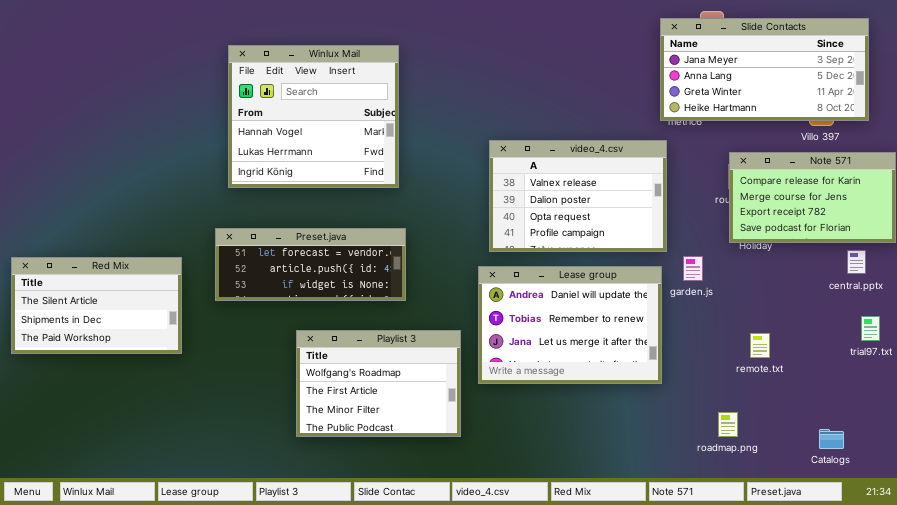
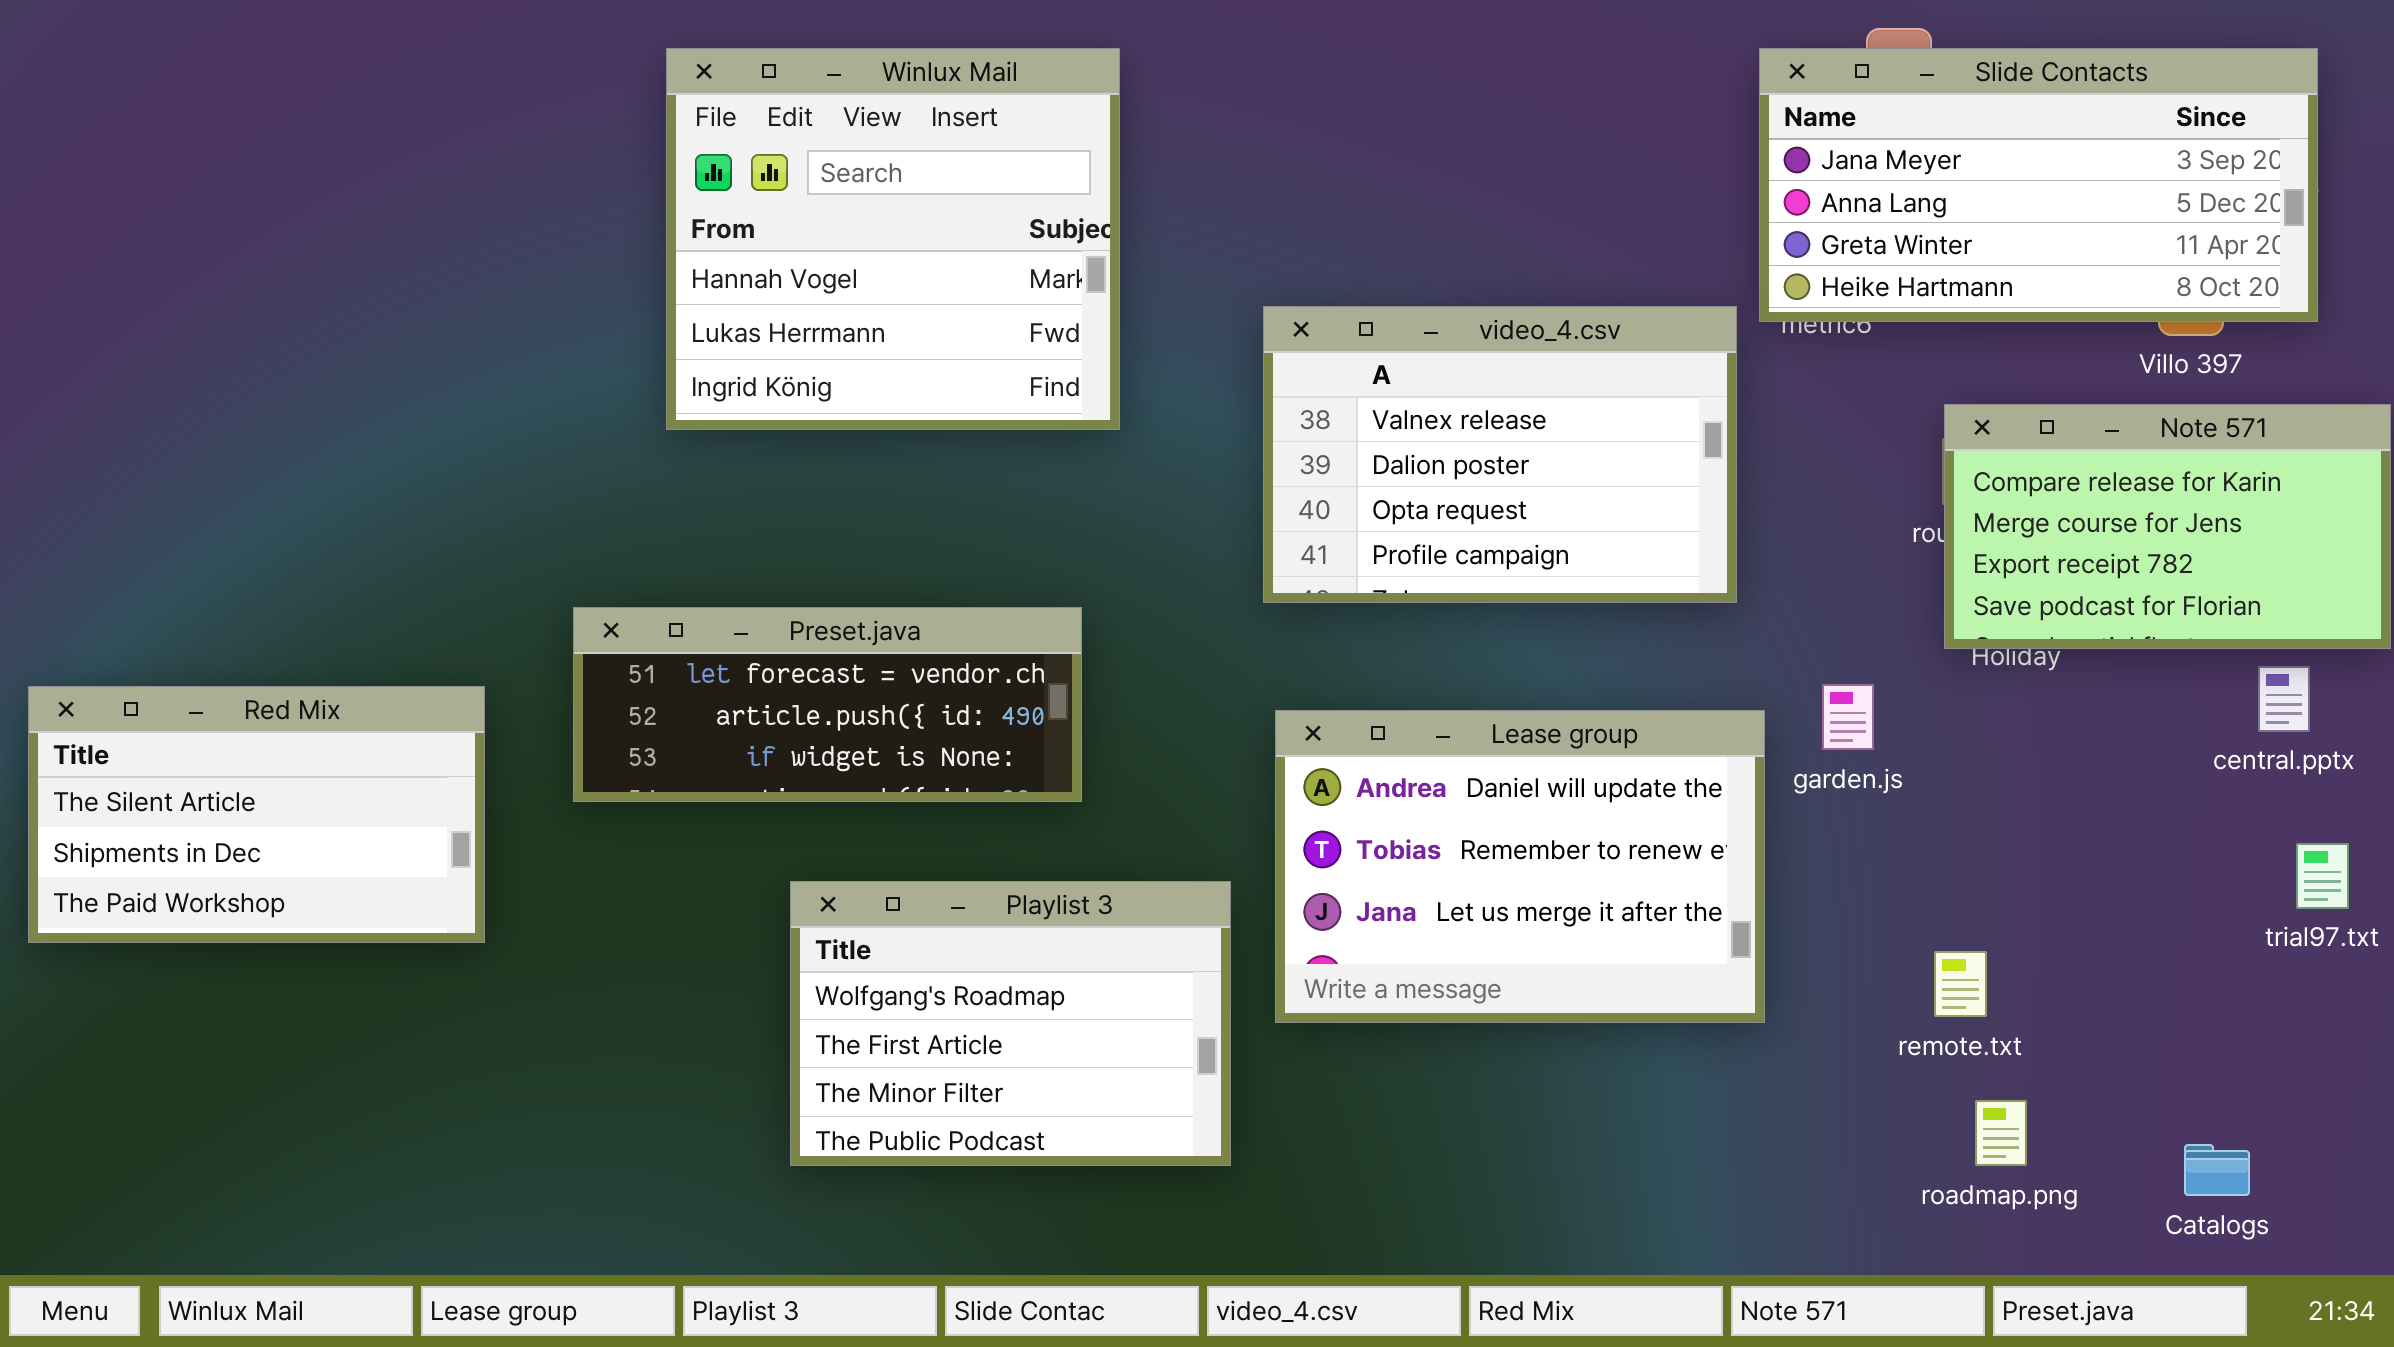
Winlux Mail: [228,45,399,188] -> [666,48,1120,430], moved
video_4.csv: [489,140,667,252] -> [1263,306,1737,603], moved
remote.txt: [750,333,770,358] -> [1934,951,1987,1017], moved
roadmap.png: [718,412,738,437] -> [1975,1100,2027,1166], moved

